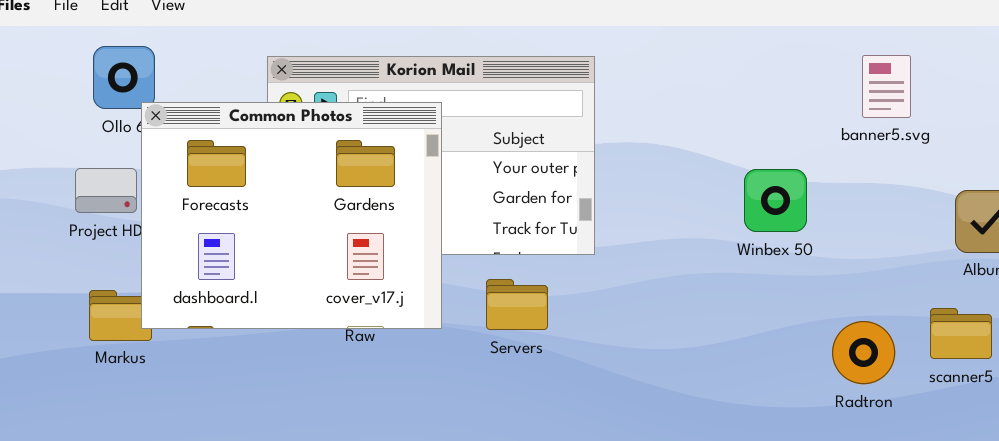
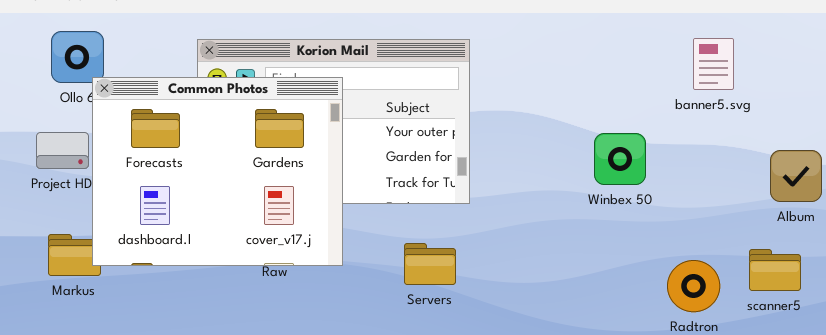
Servers: [486,279,548,330] -> [404,243,456,285], moved

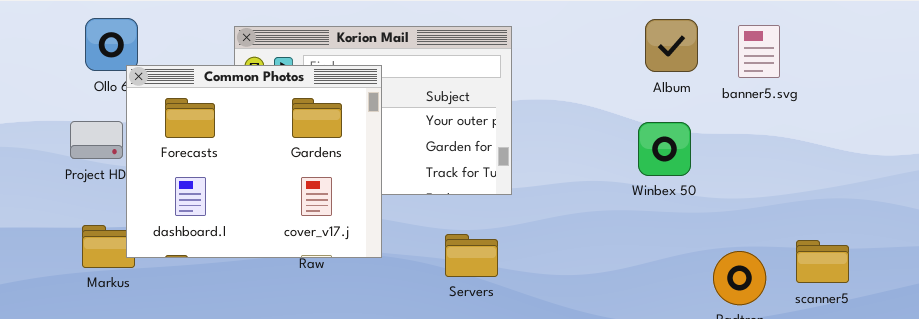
Album: [770,150,822,202] -> [645,19,698,72], moved

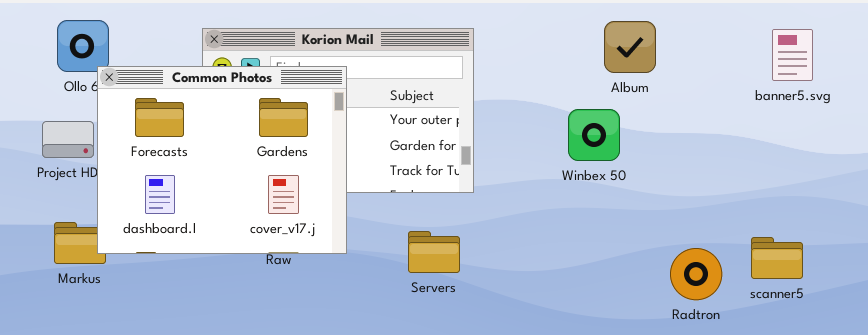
banner5.svg: [738,25,780,78] -> [772,29,813,81], moved
Winbex 50: [638,122,691,176] -> [568,109,620,161], moved

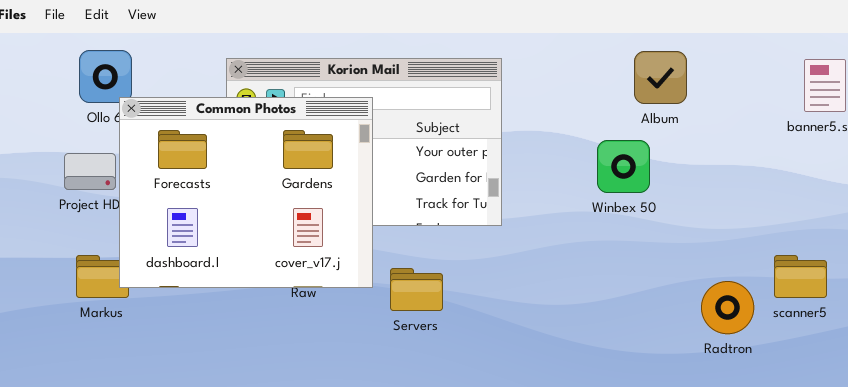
Servers: [408,231,460,273] -> [390,268,443,311], moved
scanner5: [751,237,803,279] -> [774,255,827,298], moved

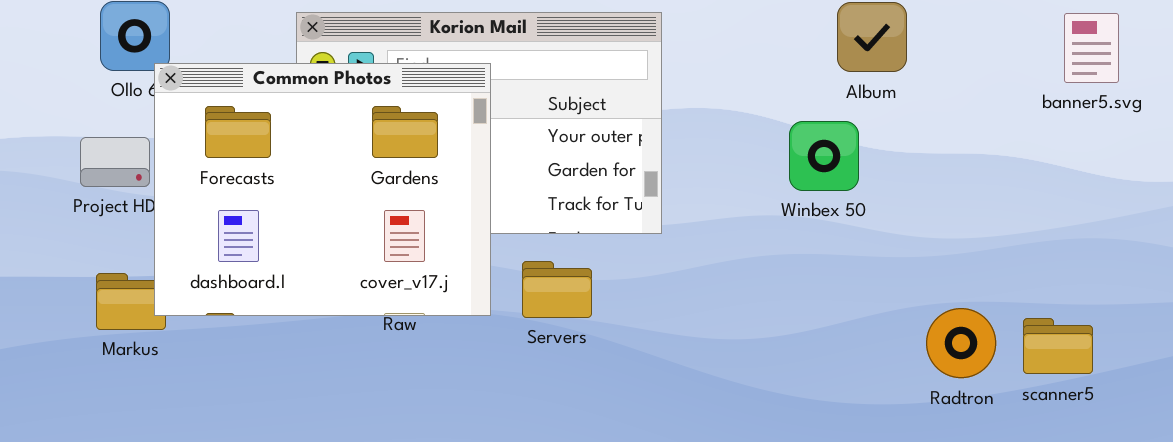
scanner5: [774,255,827,298] -> [1023,318,1093,374], moved
Servers: [390,268,443,311] -> [522,261,592,318], moved

